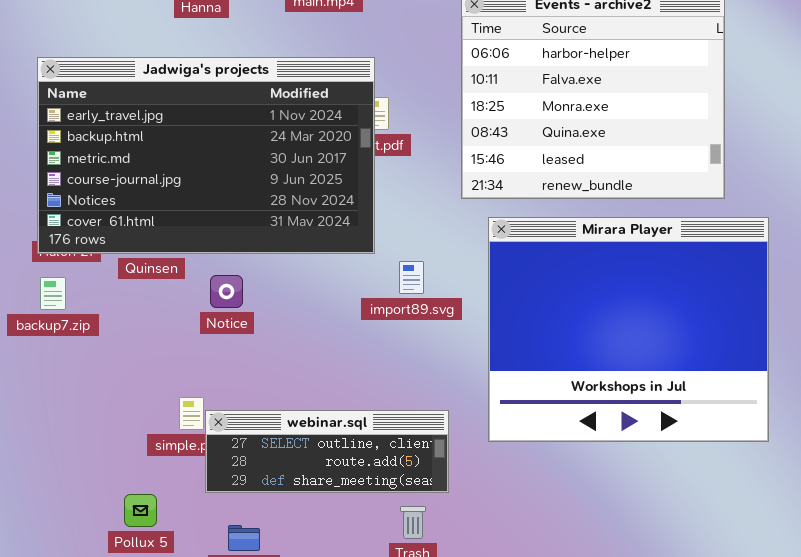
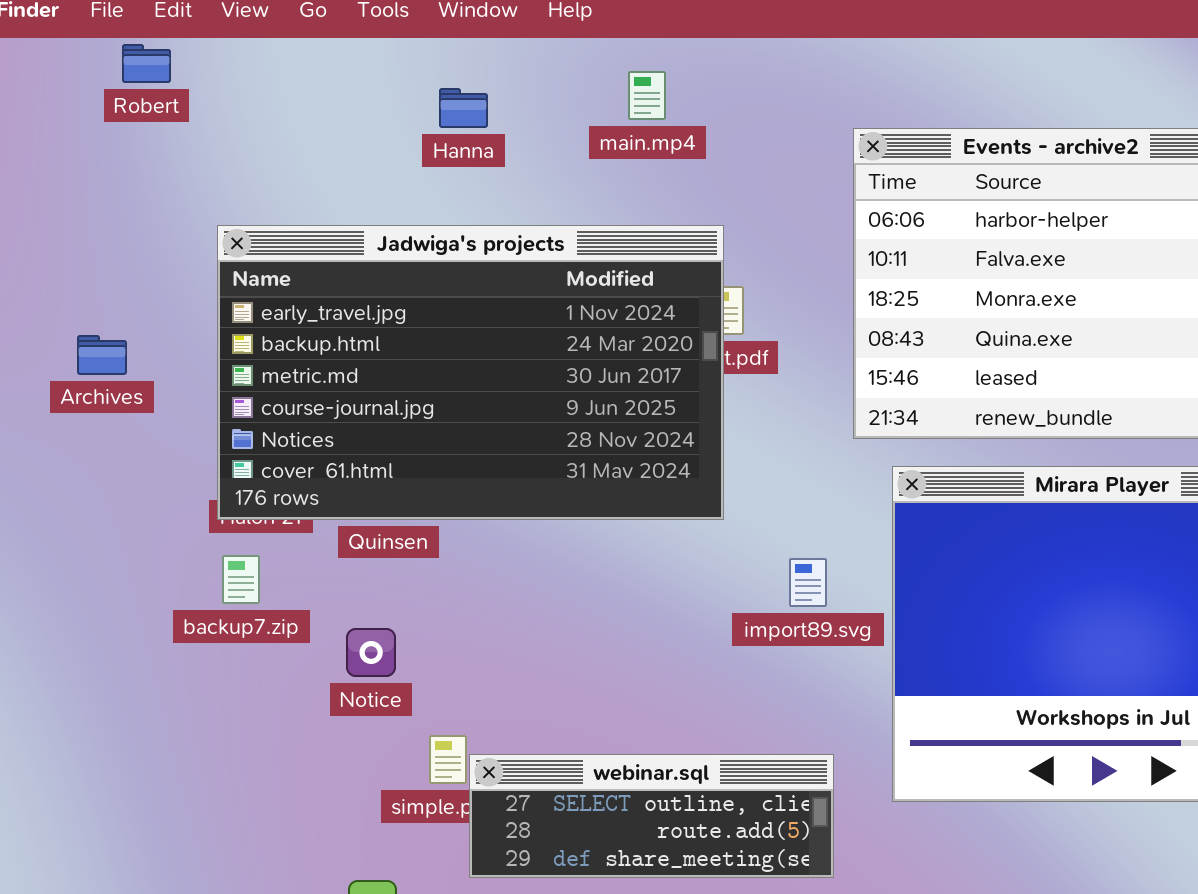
import89.svg: [399,261,424,294] -> [789,558,827,607], moved
Notice: [210,275,243,308] -> [346,628,396,677], moved

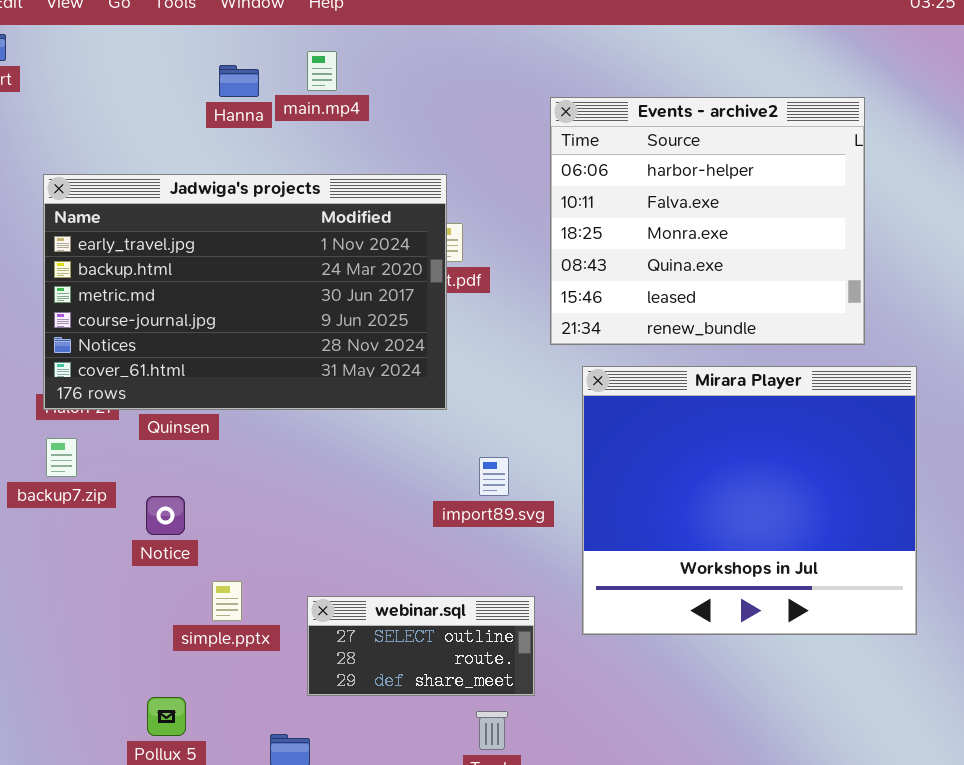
main.mp4: [628,71,666,120] -> [307,51,337,91], moved
import89.svg: [789,558,827,607] -> [479,457,509,496], moved
webinar.sql: [469,754,834,878] -> [307,596,535,696], resized

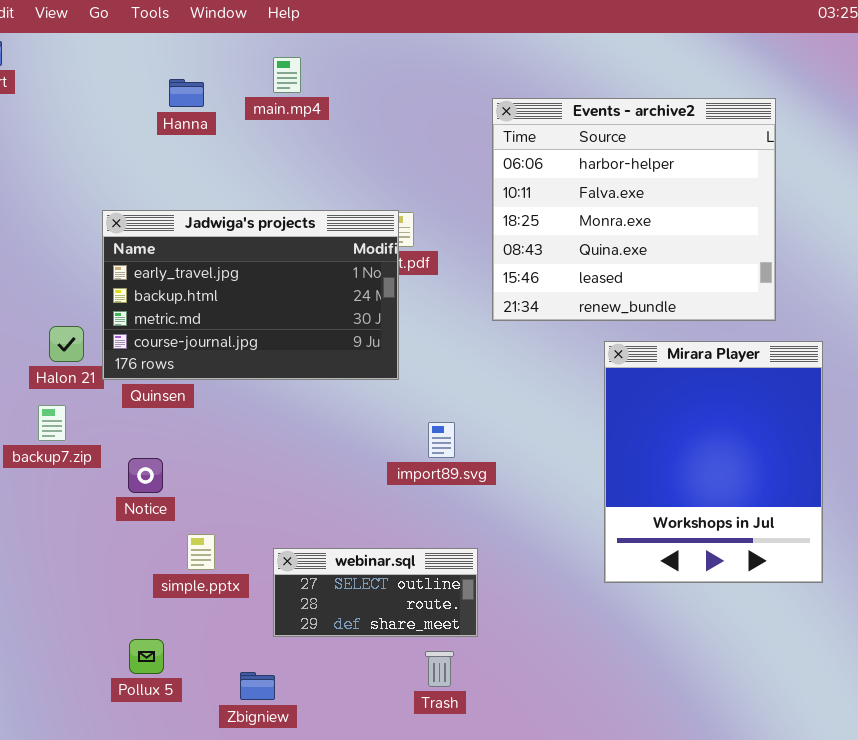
Hanna: [219,65,259,97] -> [169,79,204,107], moved
Jadwiga's projects: [43,174,447,410] -> [102,210,399,380], resized
Mirara Player: [582,366,917,635] -> [604,341,823,583], resized

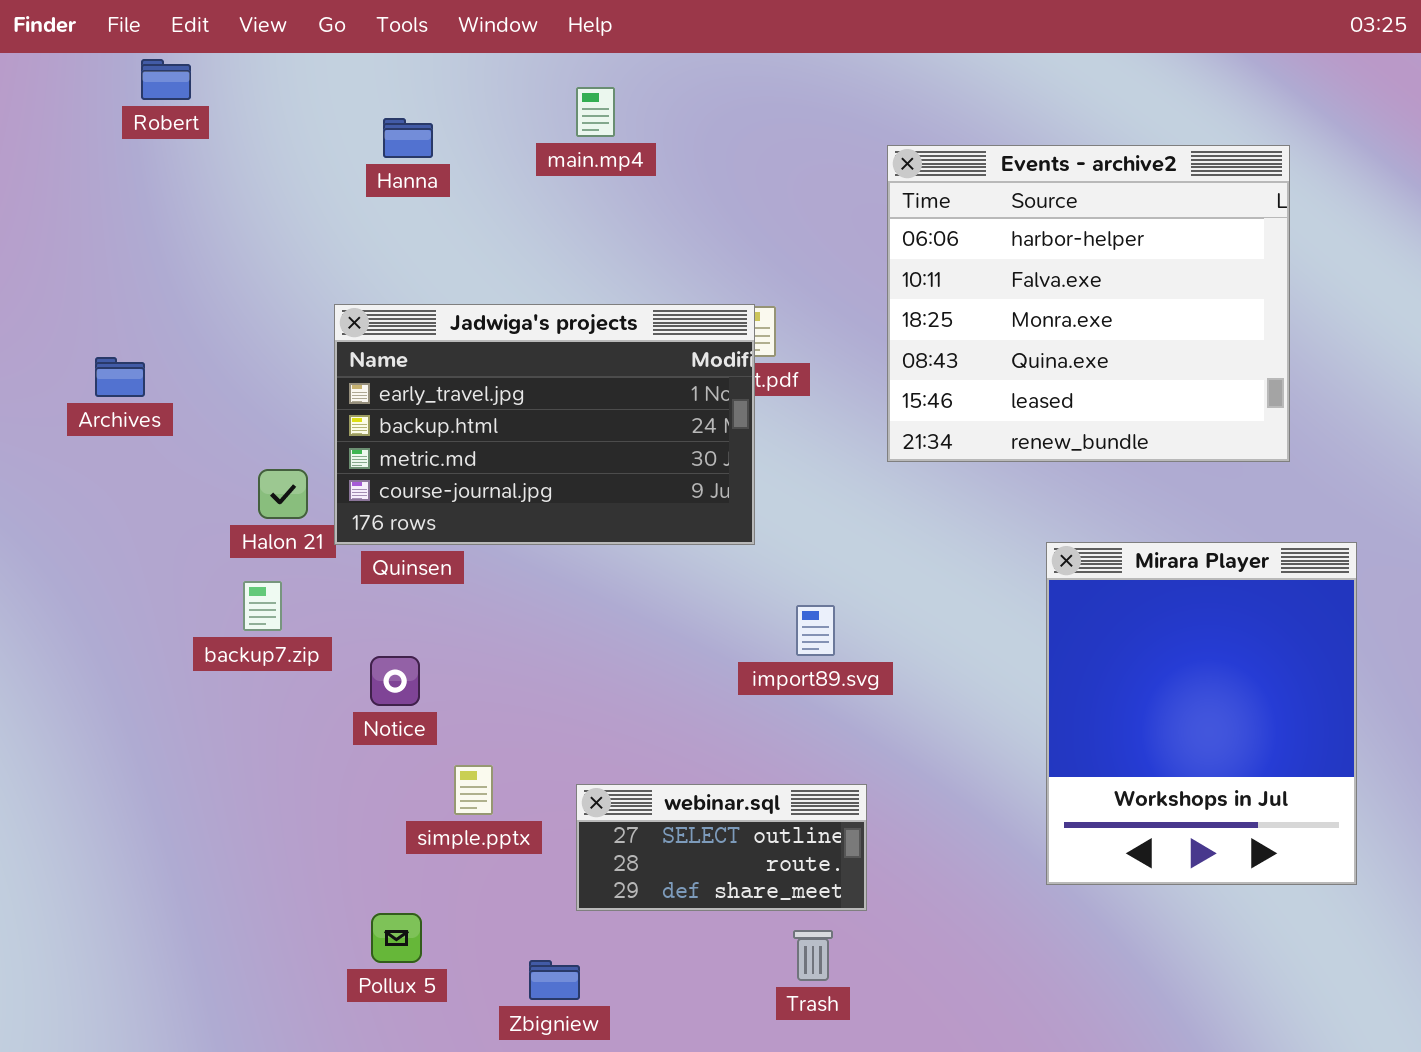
Hanna: [169,79,204,107] -> [383,118,433,158], moved
Mirara Player: [604,341,823,583] -> [1046,542,1357,885], moved

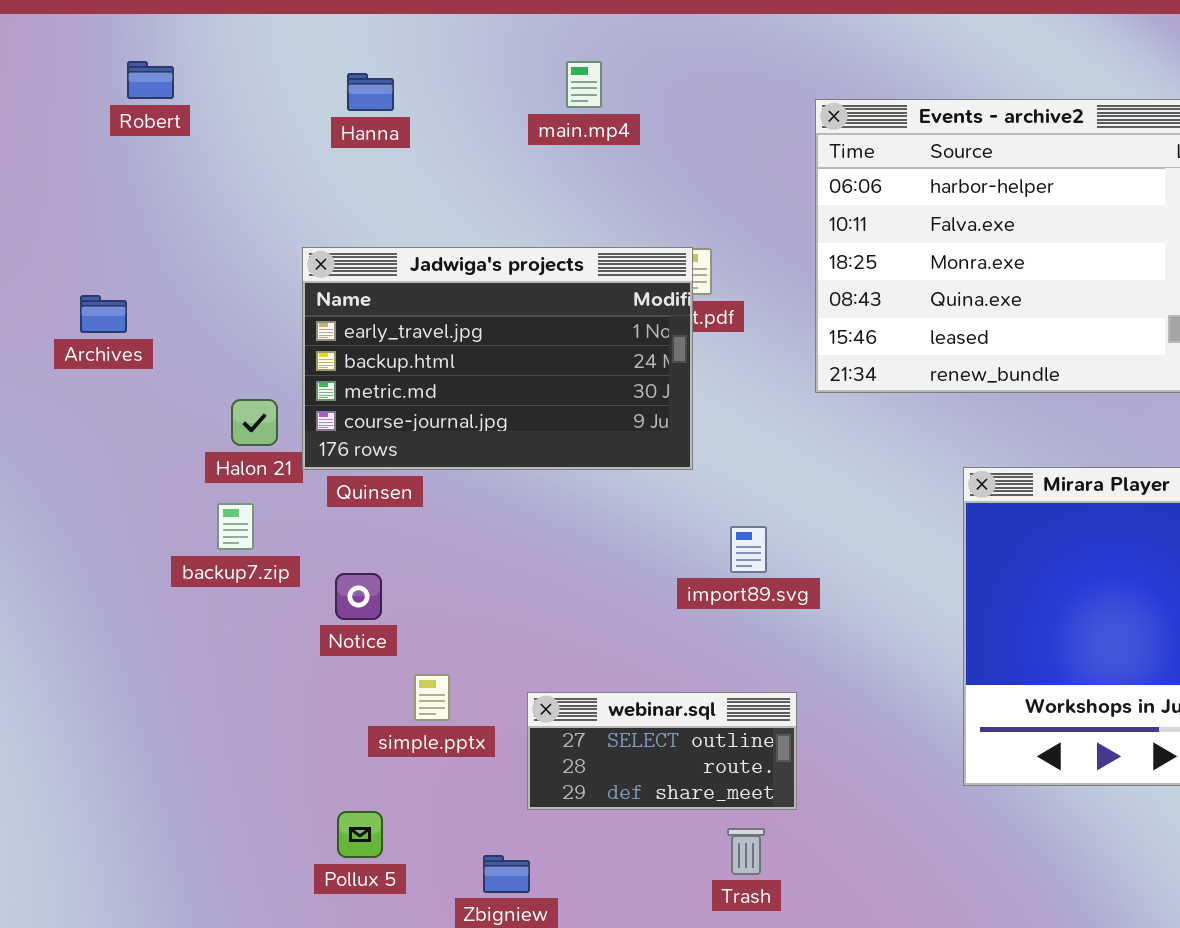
Robert: [141,59,191,100] -> [127,61,174,99], moved
main.mp4: [576,87,615,137] -> [566,61,602,108], moved

